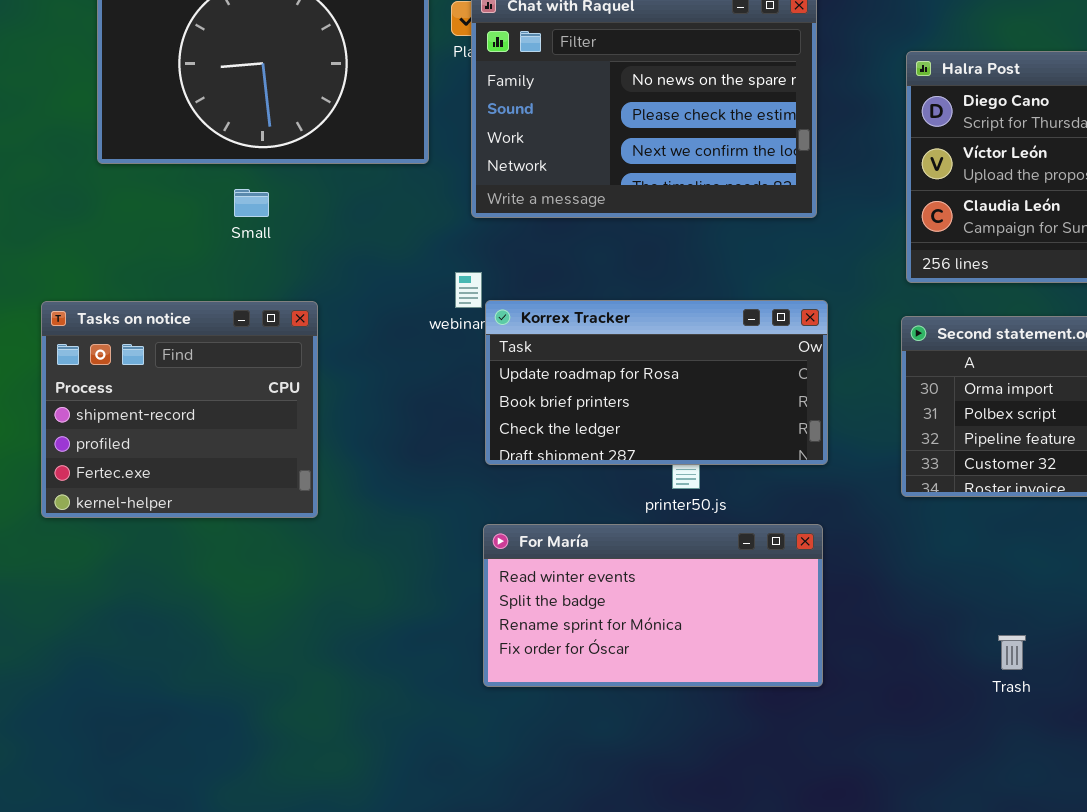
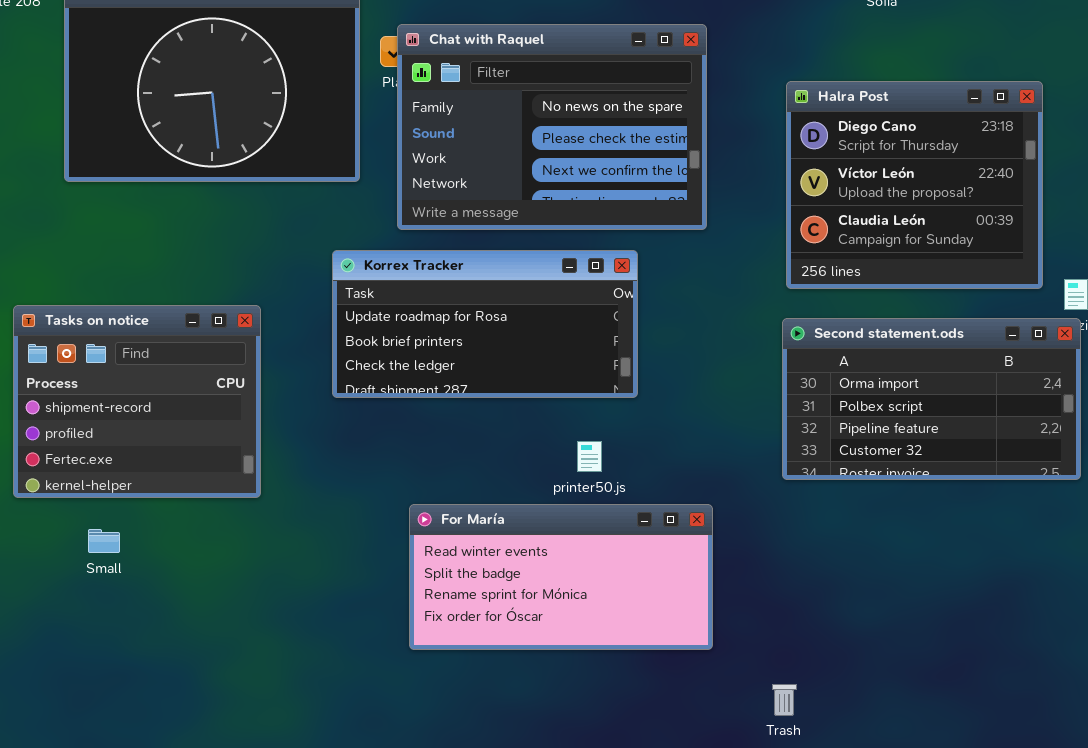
Small: [234,189,269,217] -> [88,529,120,553], moved
Korrex Tracker: [485,300,828,465] -> [332,250,638,398], moved
Trash: [998,635,1026,670] -> [772,684,797,716], moved

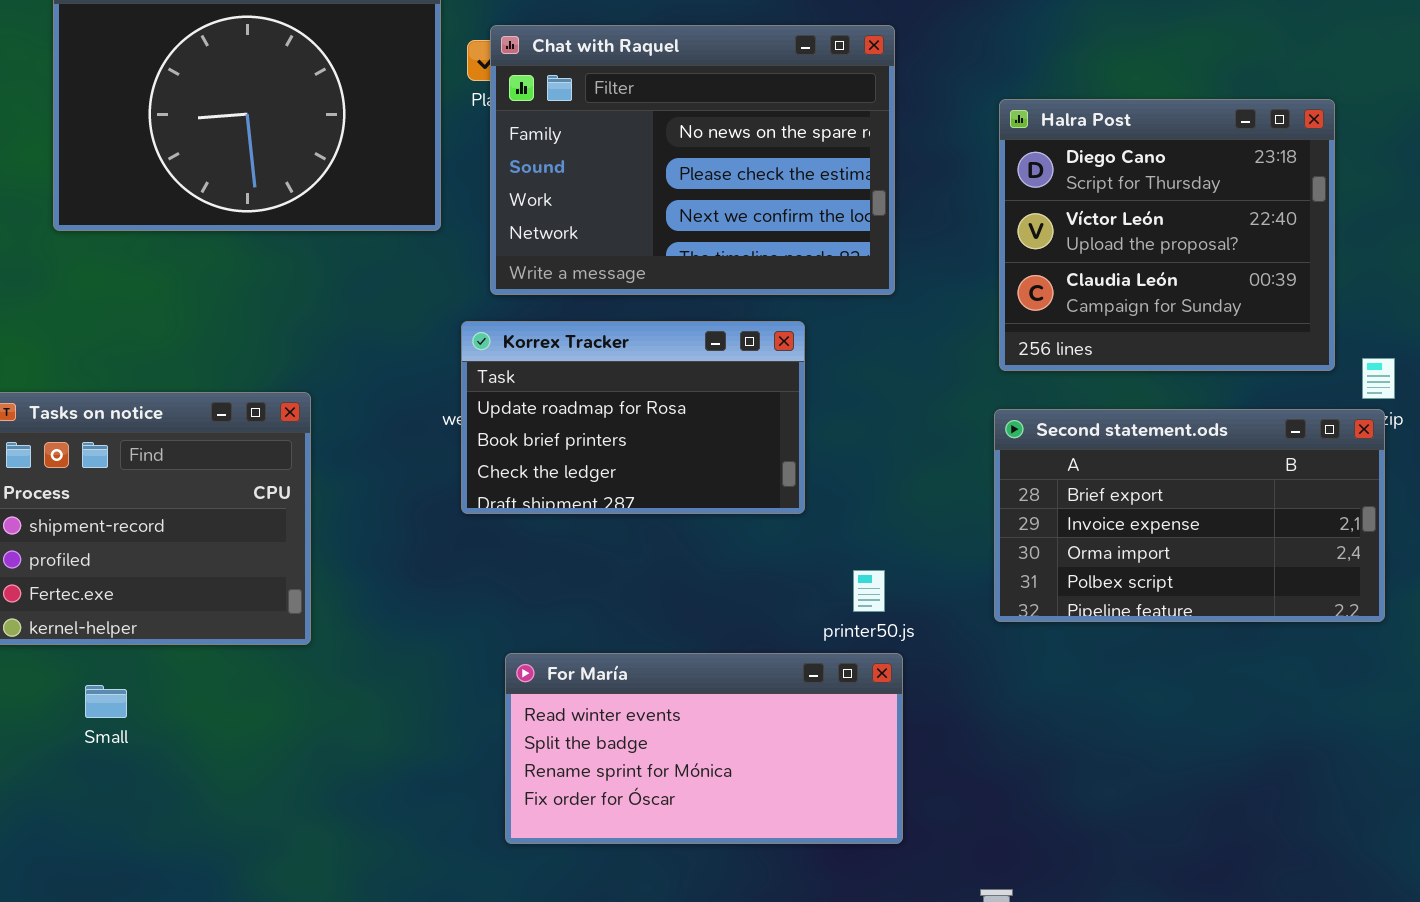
Korrex Tracker: [332,250,638,398] -> [461,321,805,514], resized
Second statement.ods: [782,318,1081,480] -> [994,409,1385,622], scrolled up 2 rows
printer50.js: [577,441,602,472] -> [853,570,885,612], moved

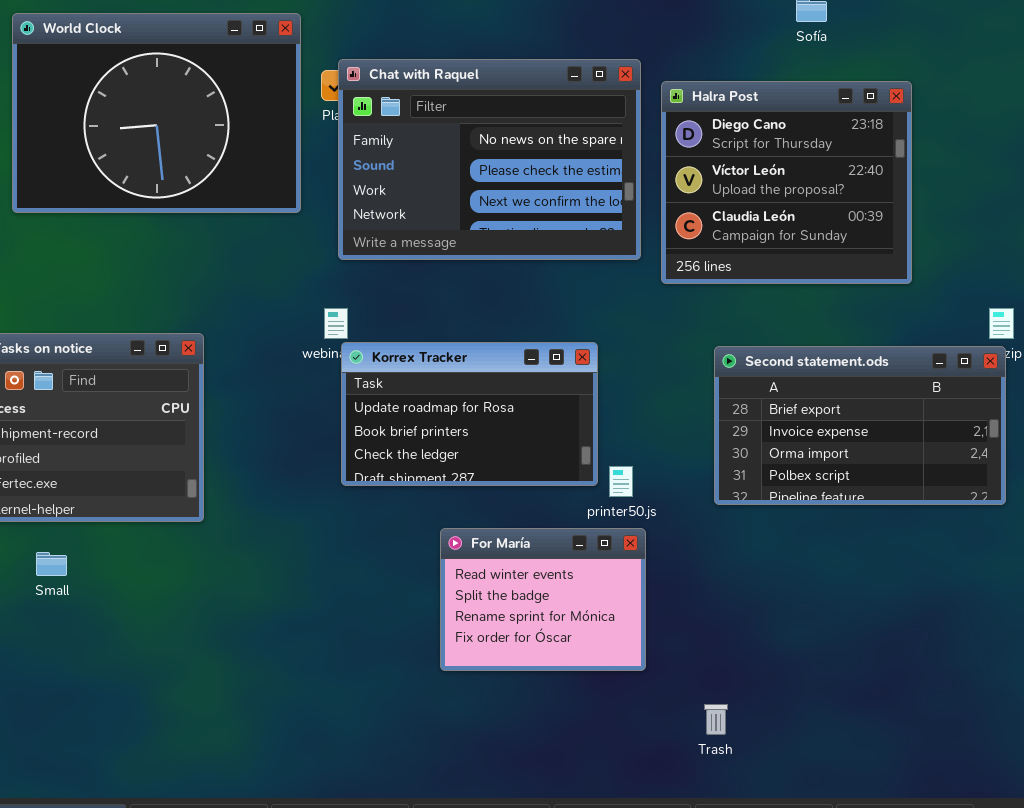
Halra Post: [999,99,1335,371] -> [661,81,912,284], moved
Korrex Tracker: [461,321,805,514] -> [341,342,598,486], moved
For María: [505,653,903,844] -> [440,528,646,671], resized

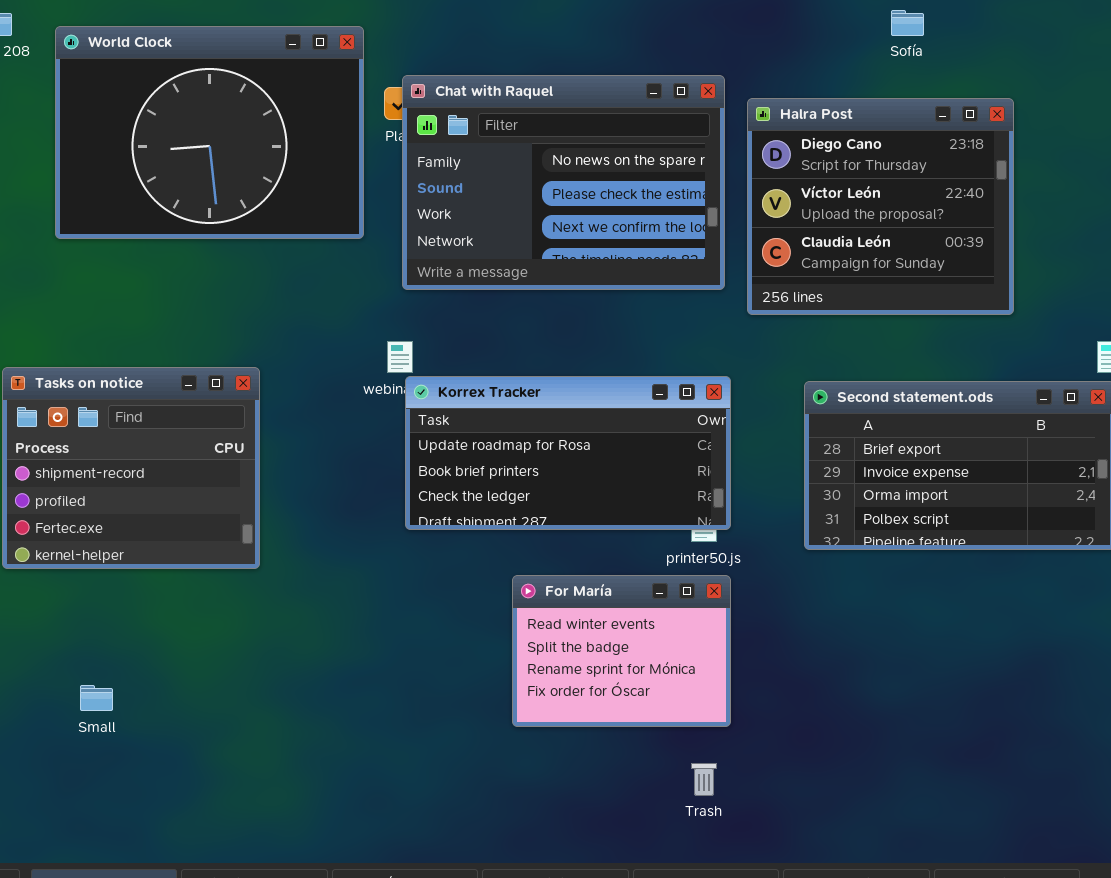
Korrex Tracker: [341,342,598,486] -> [405,376,731,530], resized
Small: [36,552,67,576] -> [80,685,113,711], moved
Trash: [704,704,728,735] -> [691,763,717,796], moved

